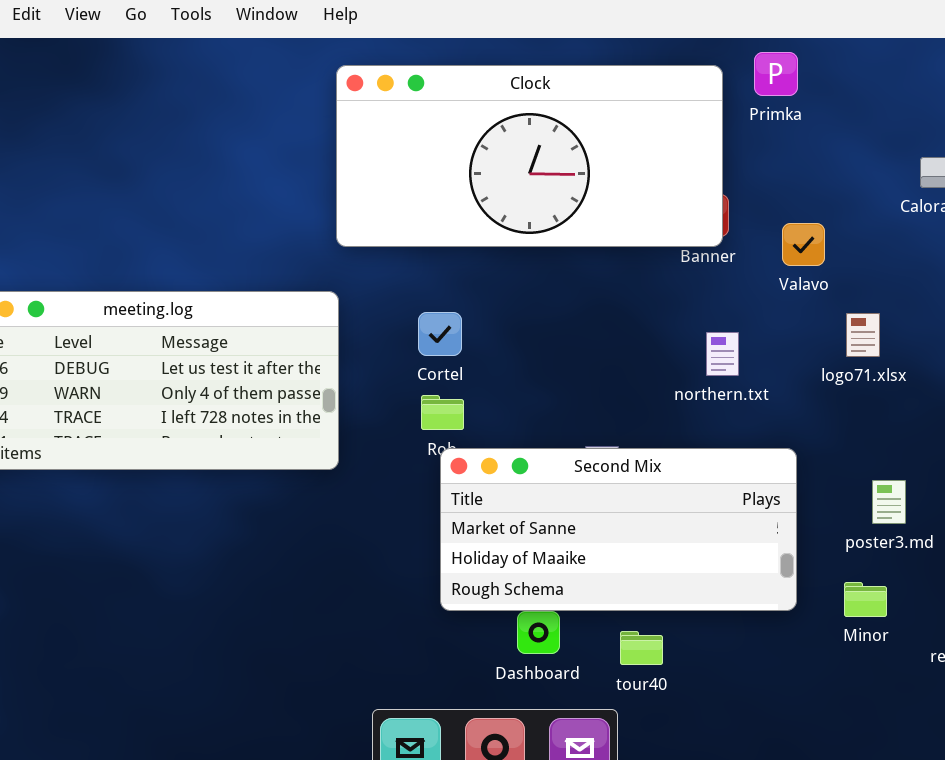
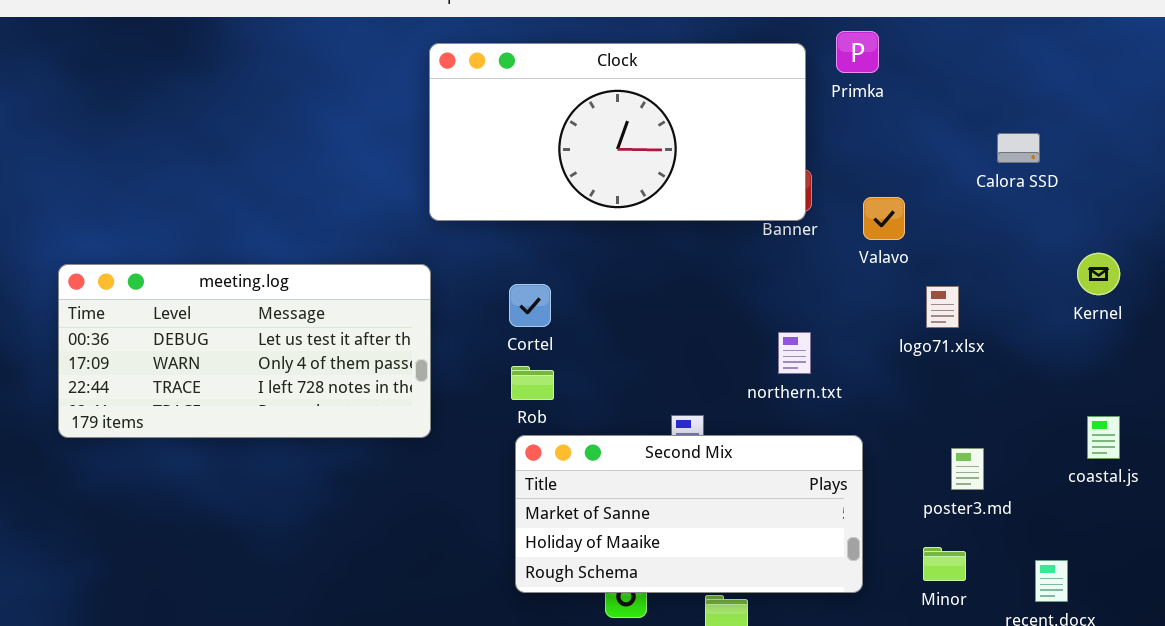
northern.txt: [706,332,739,376] -> [778,332,811,374], moved
Second Mix: [440,448,797,611] -> [515,435,863,593], moved

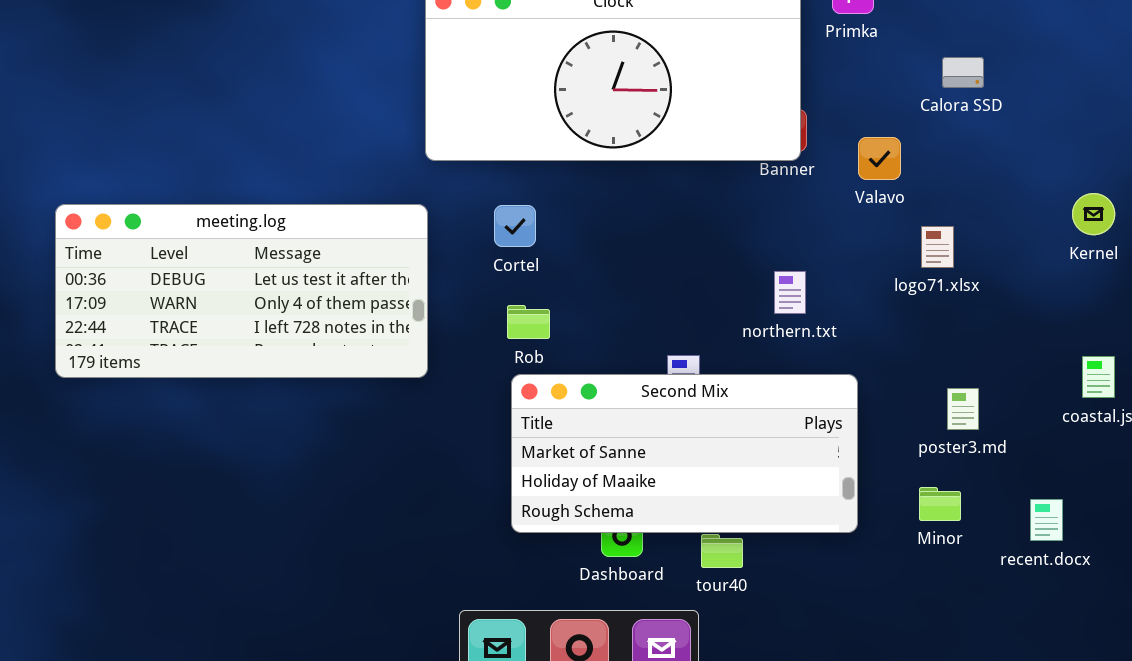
Calora SSD: [997,133,1040,163] -> [942,57,984,88], moved
Cortel: [509,284,551,327] -> [494,205,536,247], moved

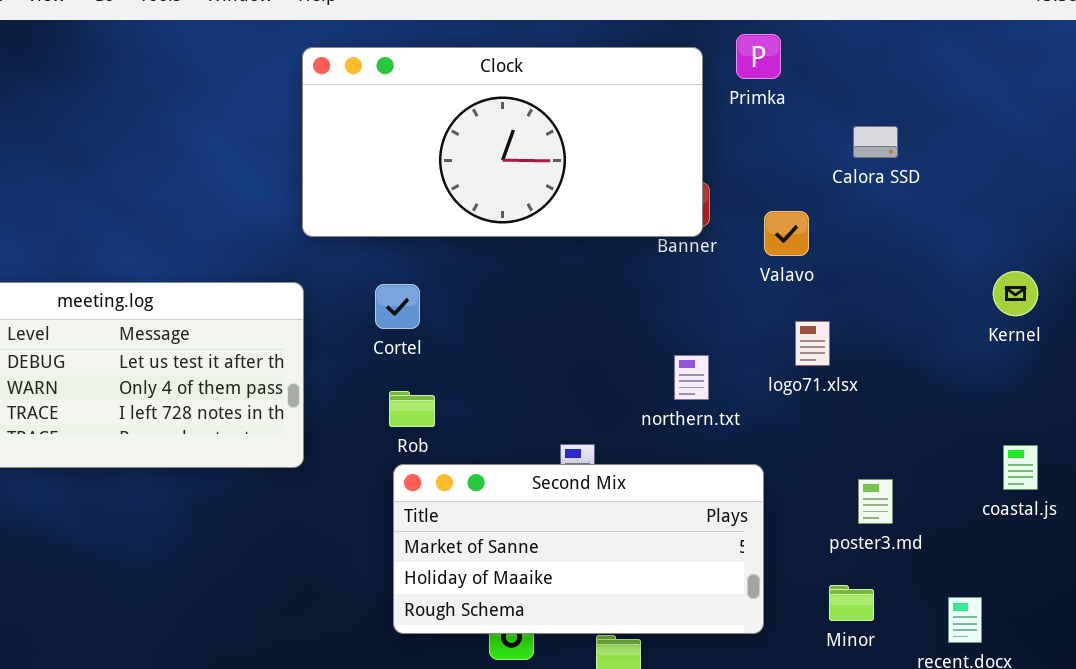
logo71.xlsx: [921,226,954,268] -> [795,321,830,366], moved

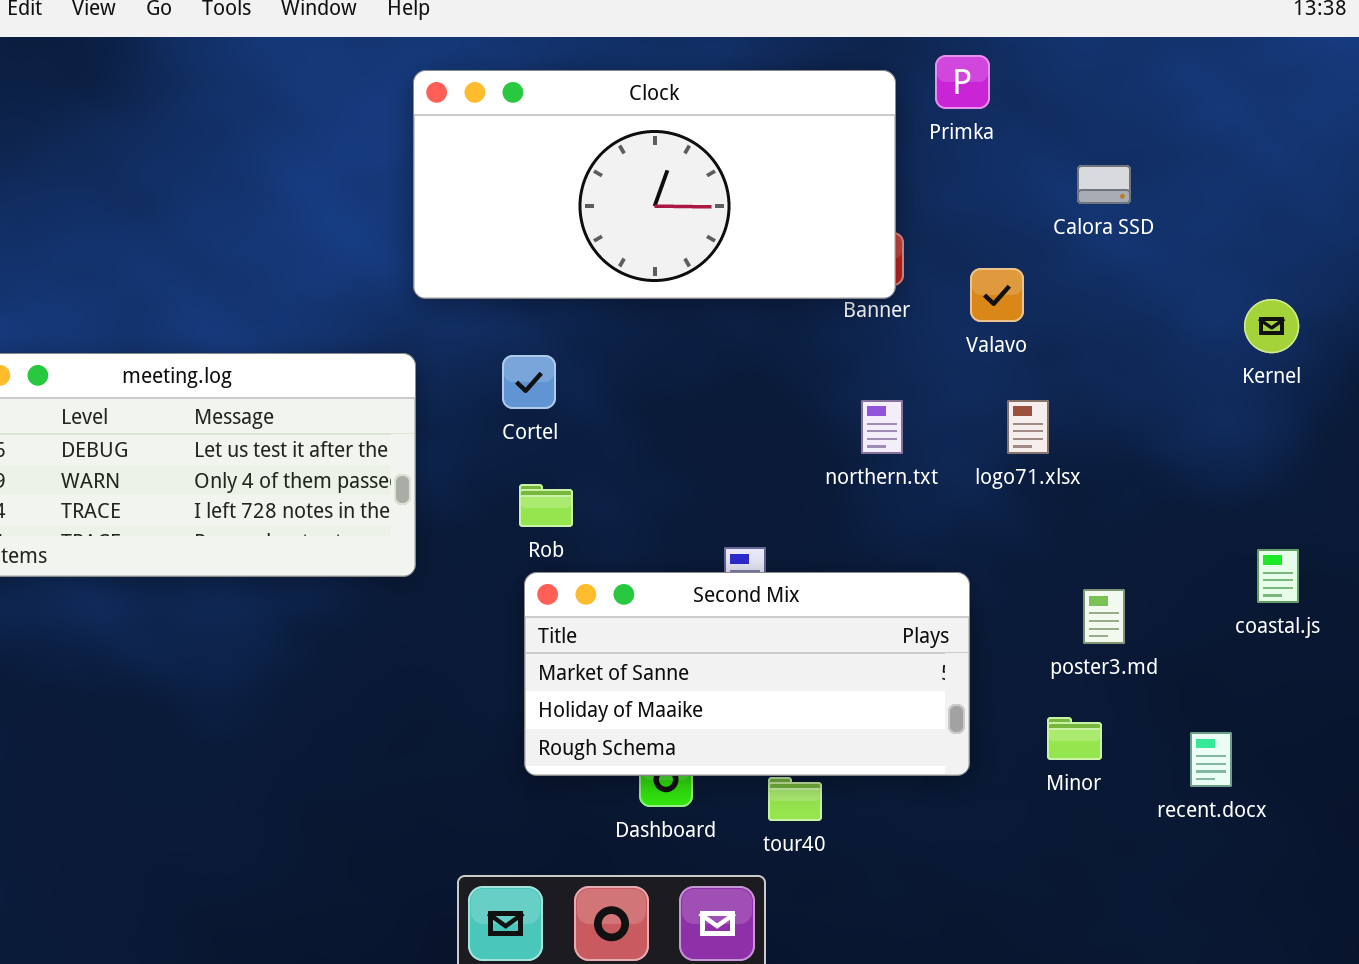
Kernel: [993,271,1038,316] -> [1244,299,1299,353], moved
northern.txt: [674,355,709,400] -> [861,400,903,454], moved

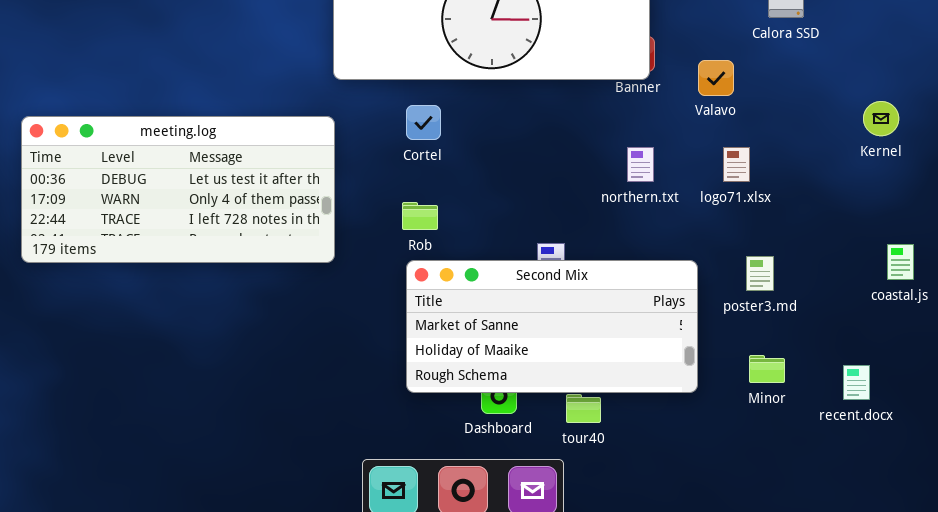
Kernel: [1244,299,1299,353] -> [863,101,899,136], moved
Cortel: [502,355,556,409] -> [406,105,441,140], moved
poster3.md: [1083,589,1125,644] -> [746,256,774,291], moved

